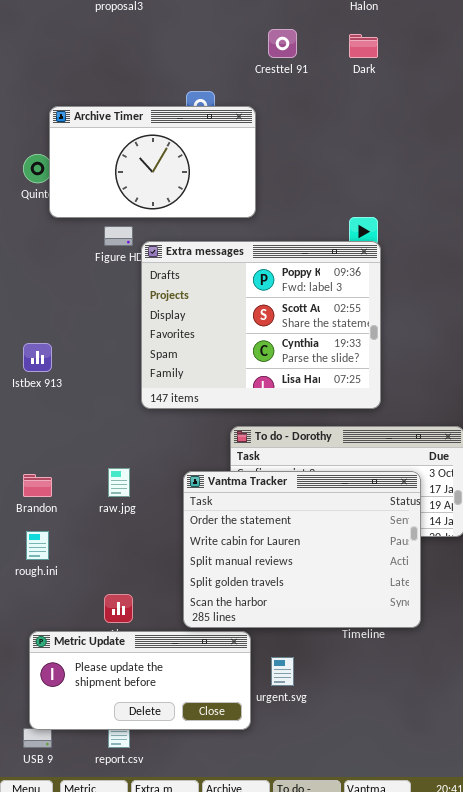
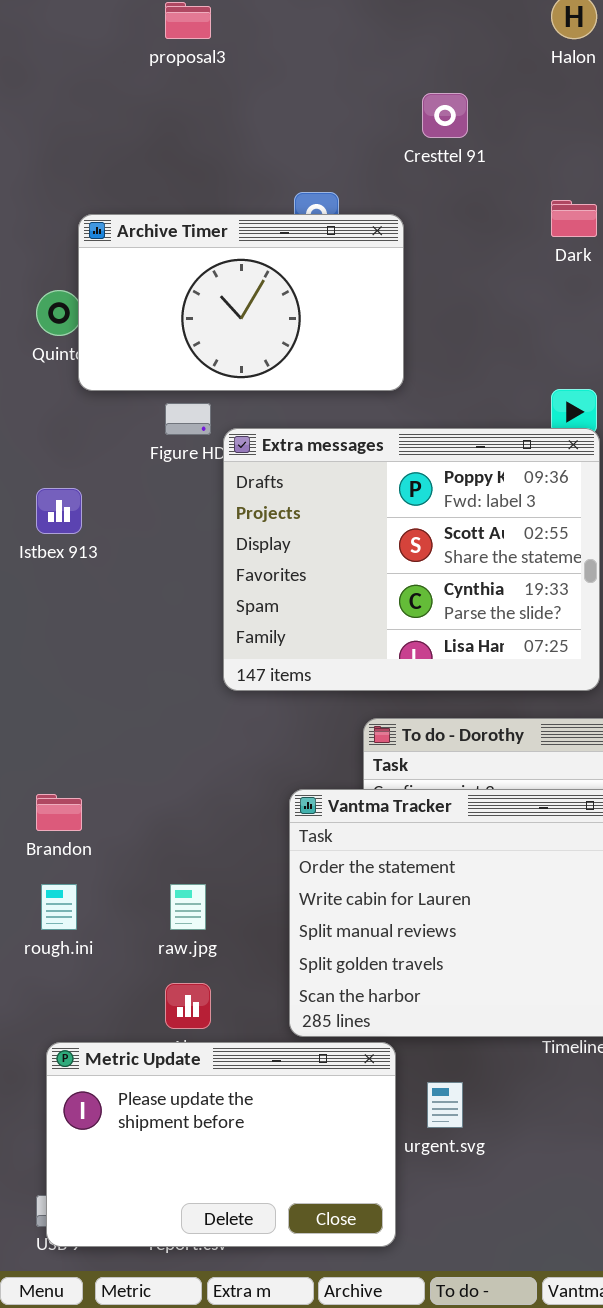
Dark: [349,34,378,58] -> [551,200,597,237], moved
Istbex 913: [23,343,52,372] -> [36,488,82,534], moved
raw.jpg: [108,468,130,497] -> [170,884,206,930], moved
Metric Update: [29,631,251,730] -> [46,1042,396,1247], resized

